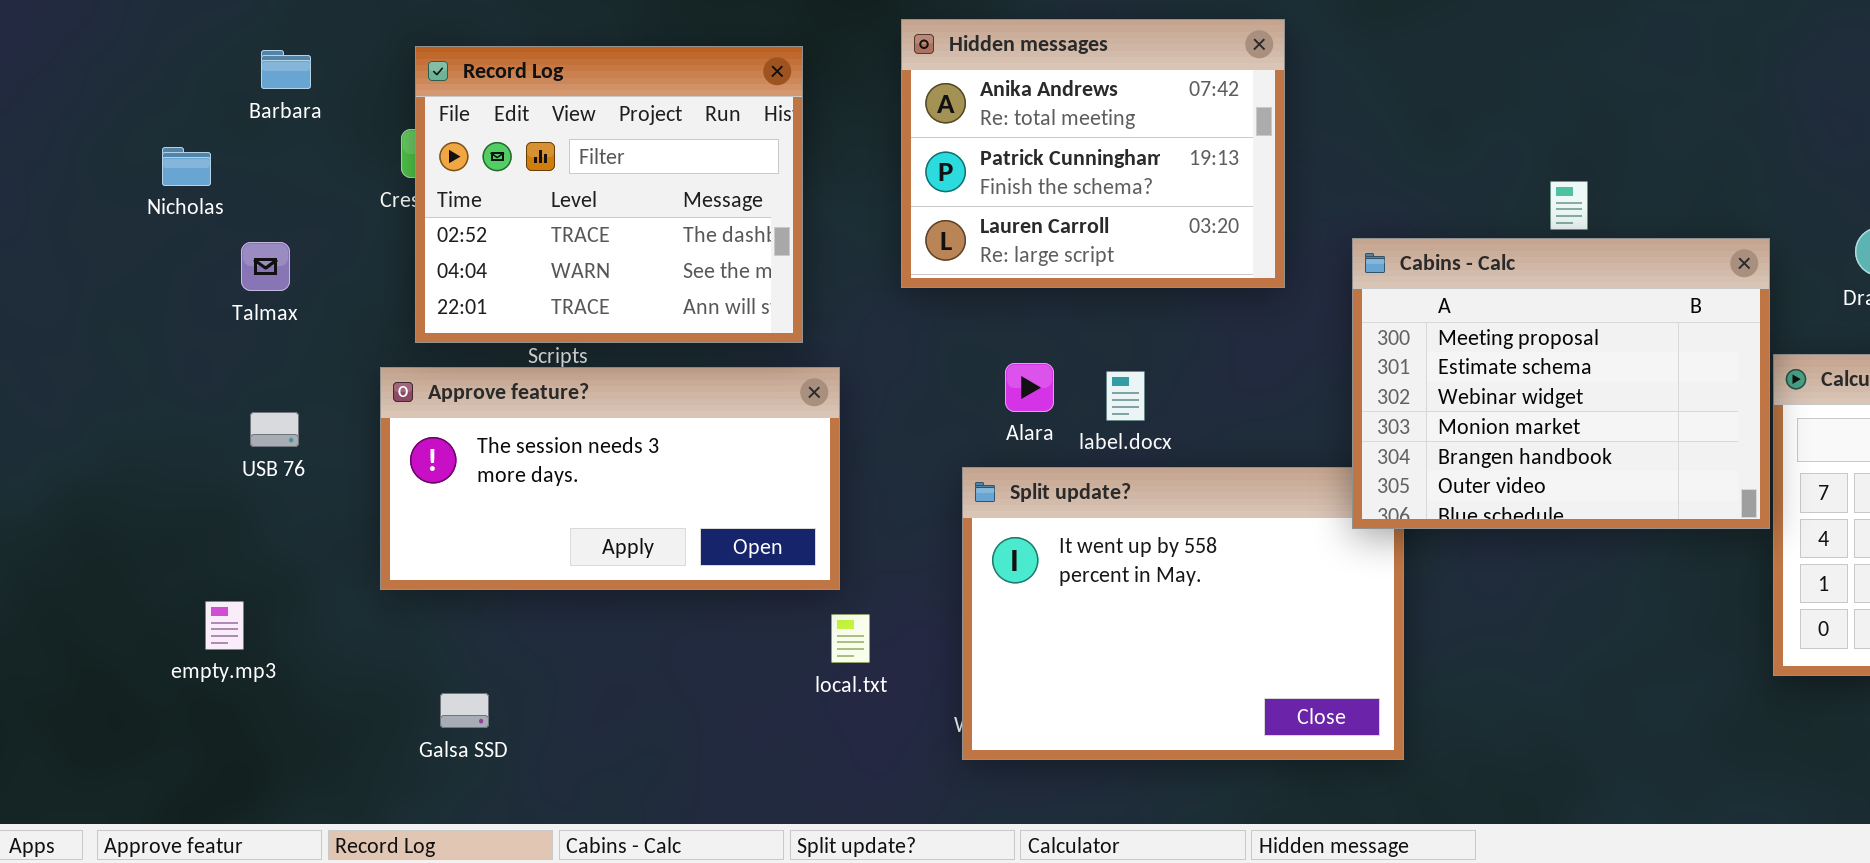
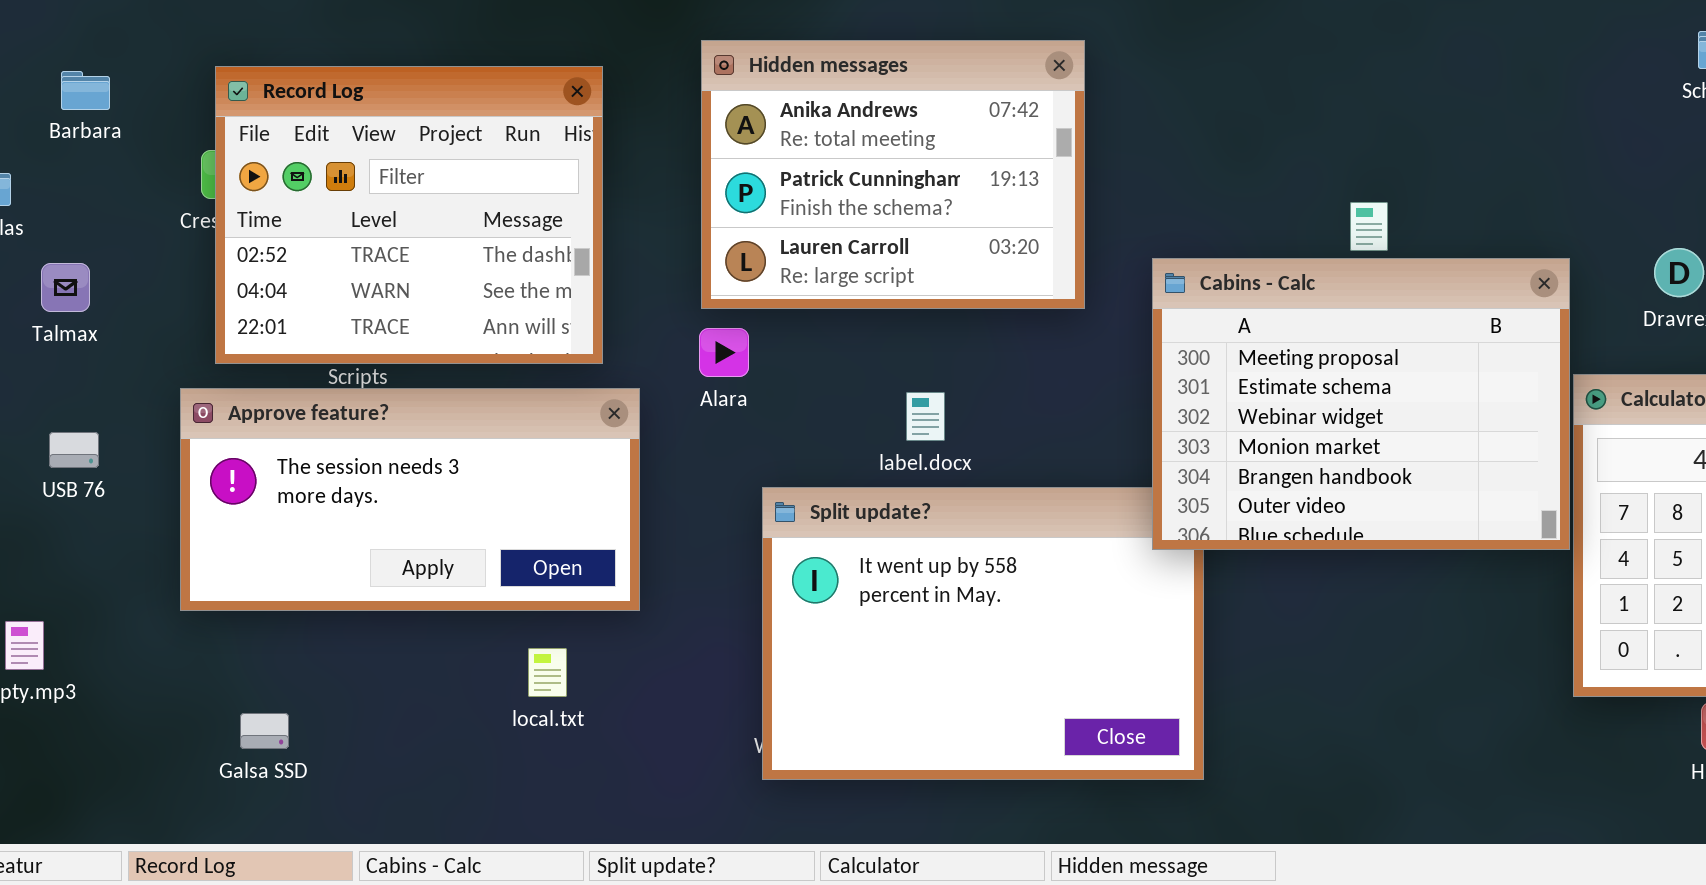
Alara: [1005,363,1054,412] -> [699,328,749,377], moved
local.txt: [831,614,870,663] -> [528,648,567,697], moved

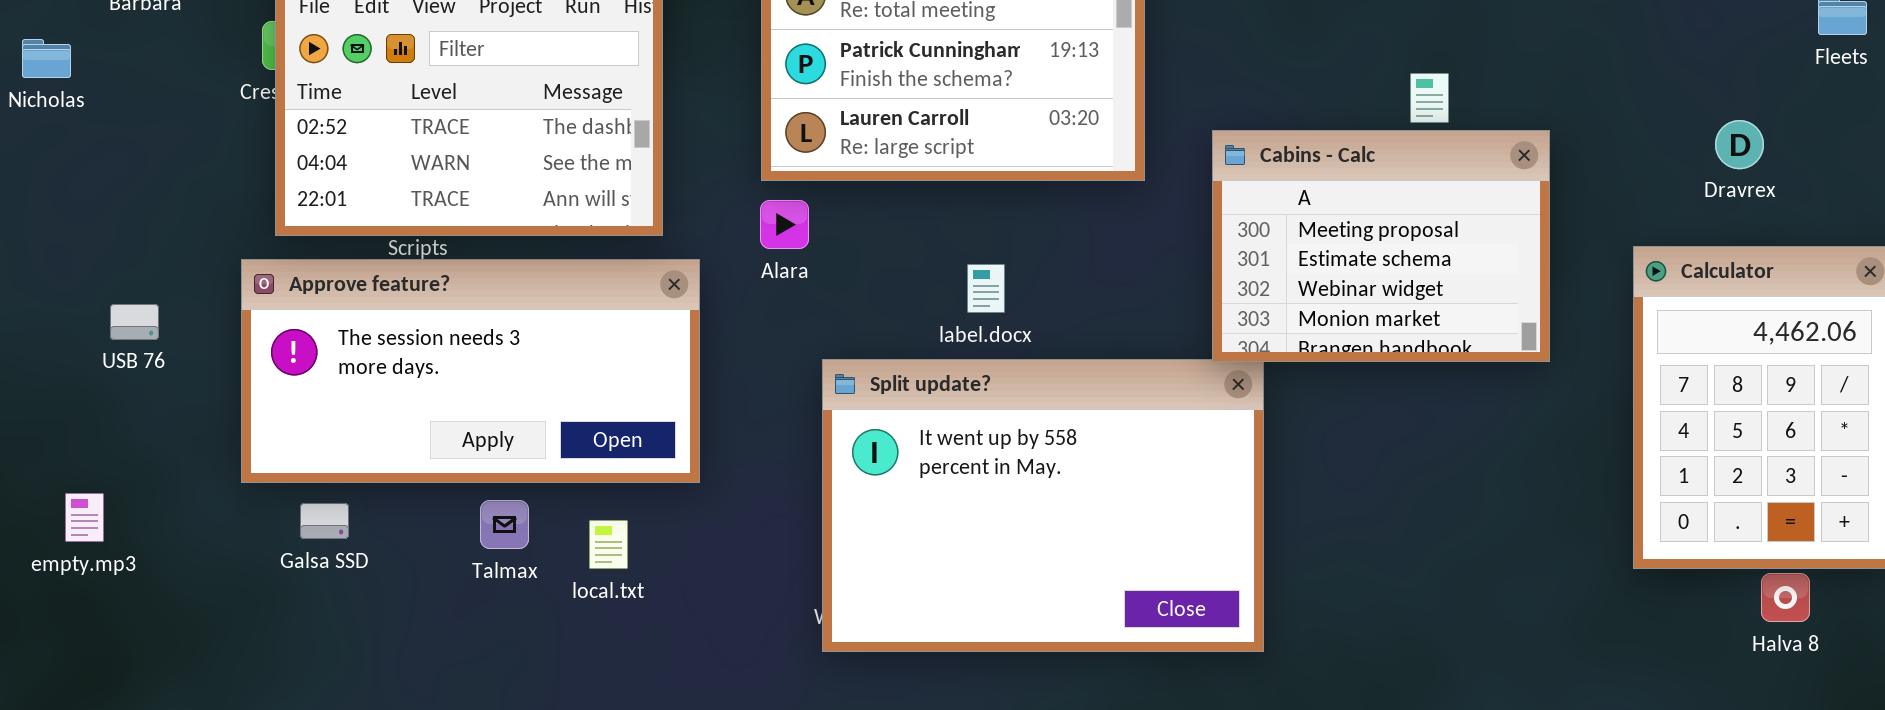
Cabins - Calc: [1152,258,1570,550] -> [1212,130,1550,362], resized
Talmax: [41,263,90,312] -> [480,500,529,549], moved
Galsa SSD: [240,713,289,749] -> [300,503,349,539], moved

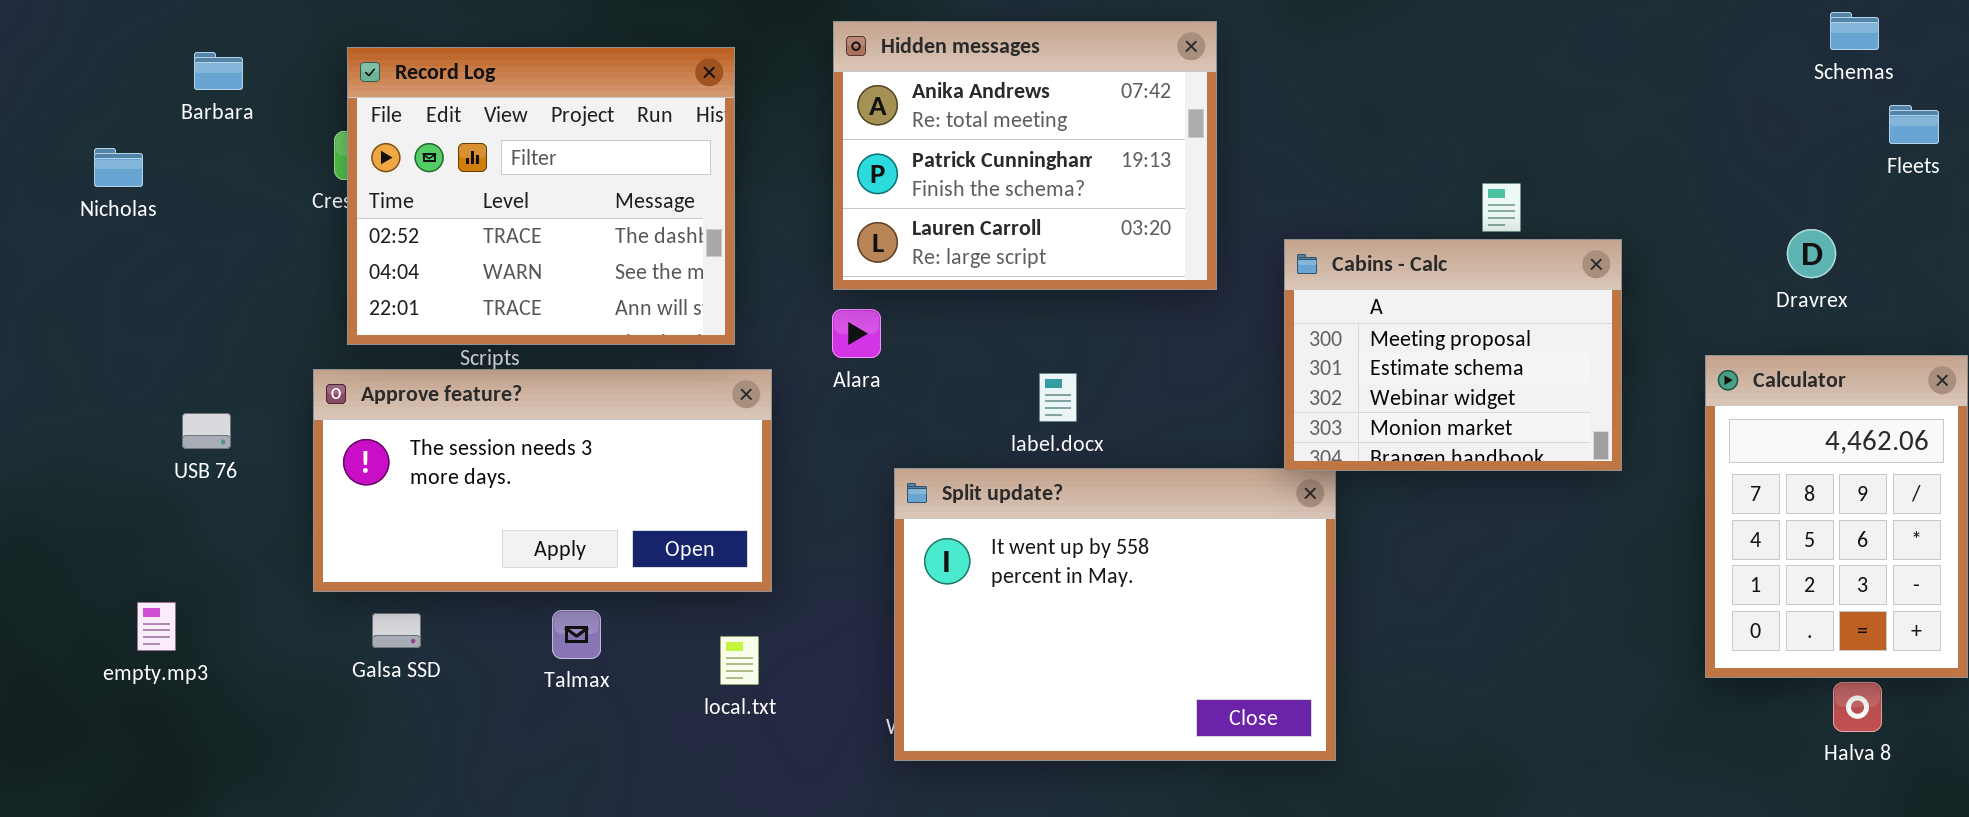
local.txt: [589,520,628,569] -> [720,636,759,685], moved

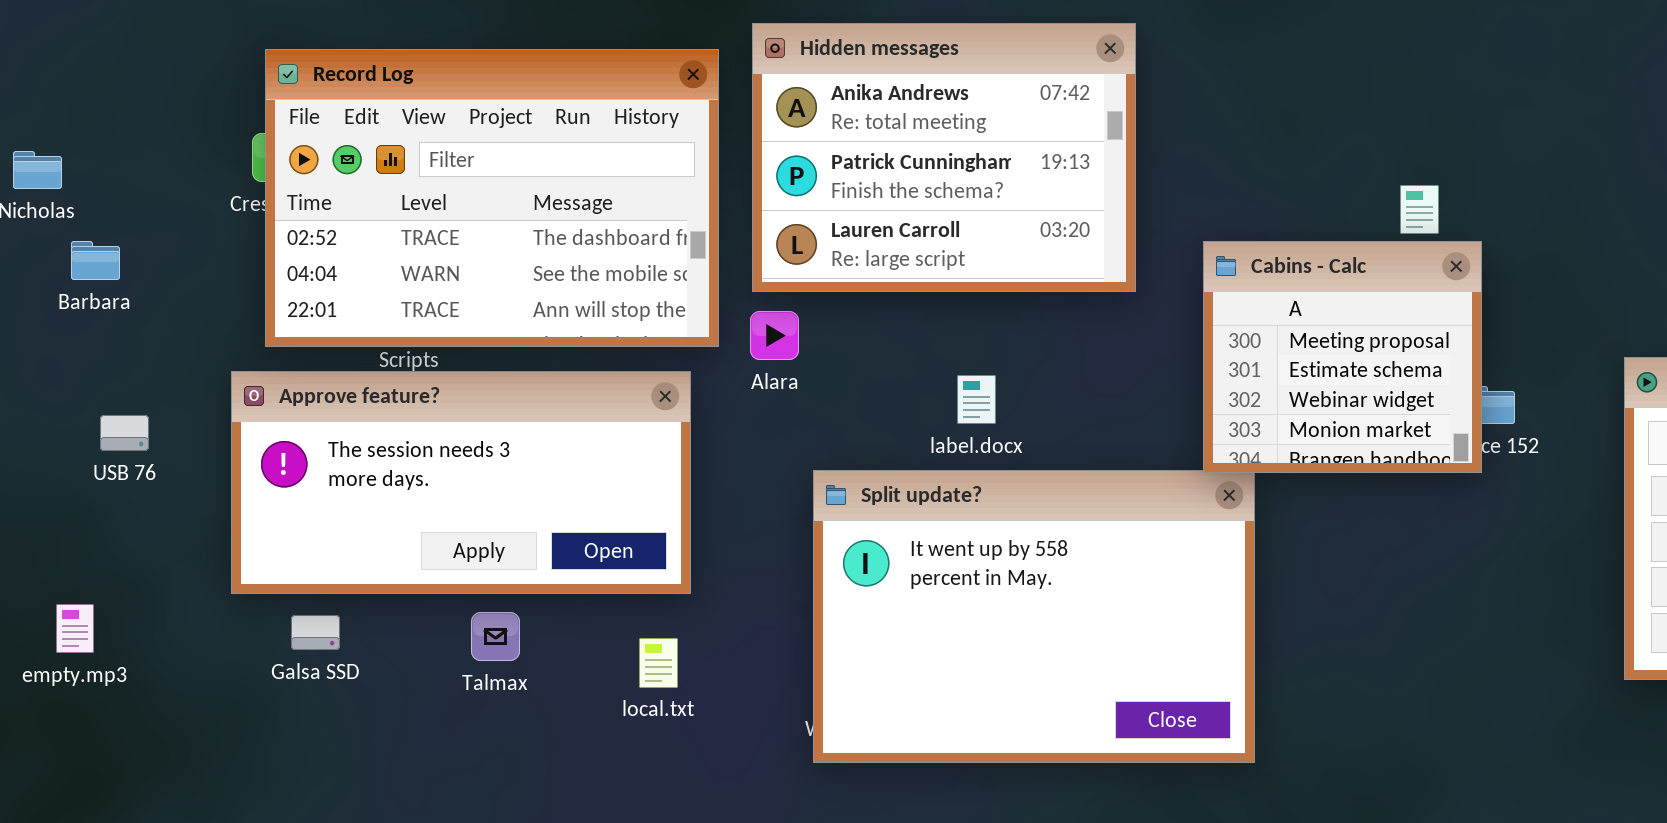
Record Log: [347,47,735,345] -> [265,49,719,347], resized
Barbara: [194,52,243,90] -> [71,241,120,280], moved
Cabins - Calc: [1284,239,1622,471] -> [1203,241,1482,473], resized

